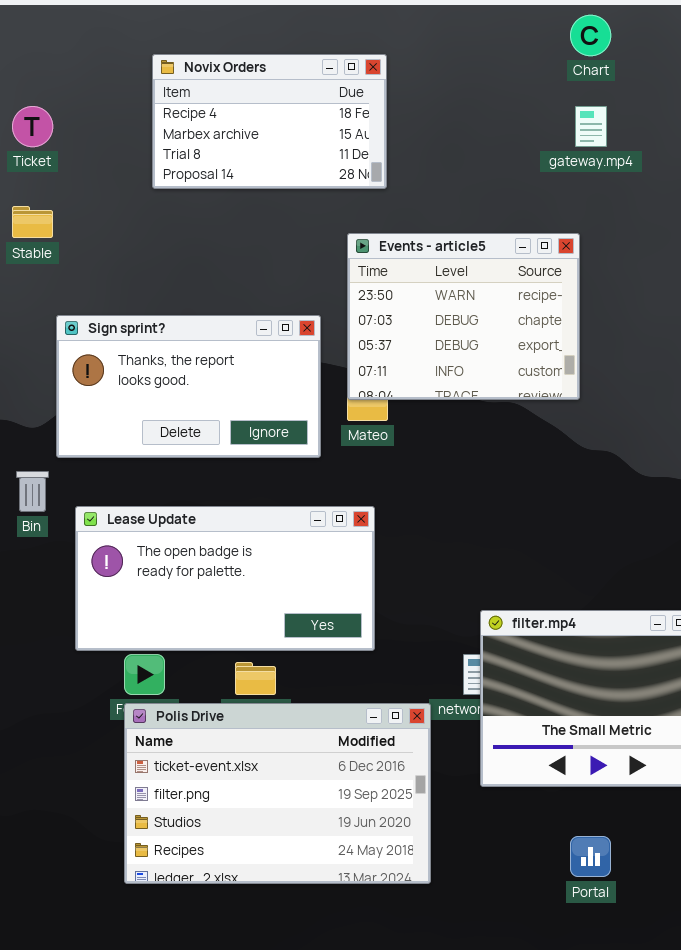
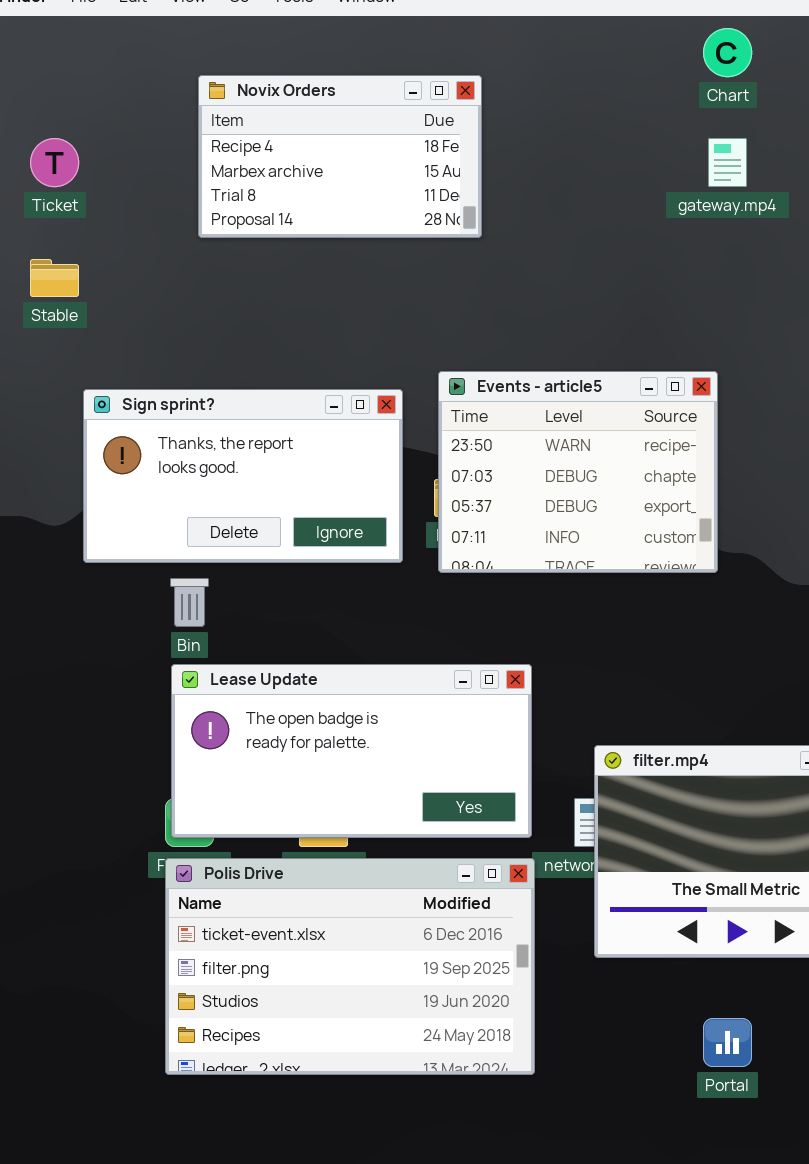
Events - article5: [347,233,580,400] -> [438,371,718,573], moved
Bin: [16,471,49,512] -> [170,578,209,627], moved
Lease Update: [75,506,375,651] -> [171,664,532,838], moved

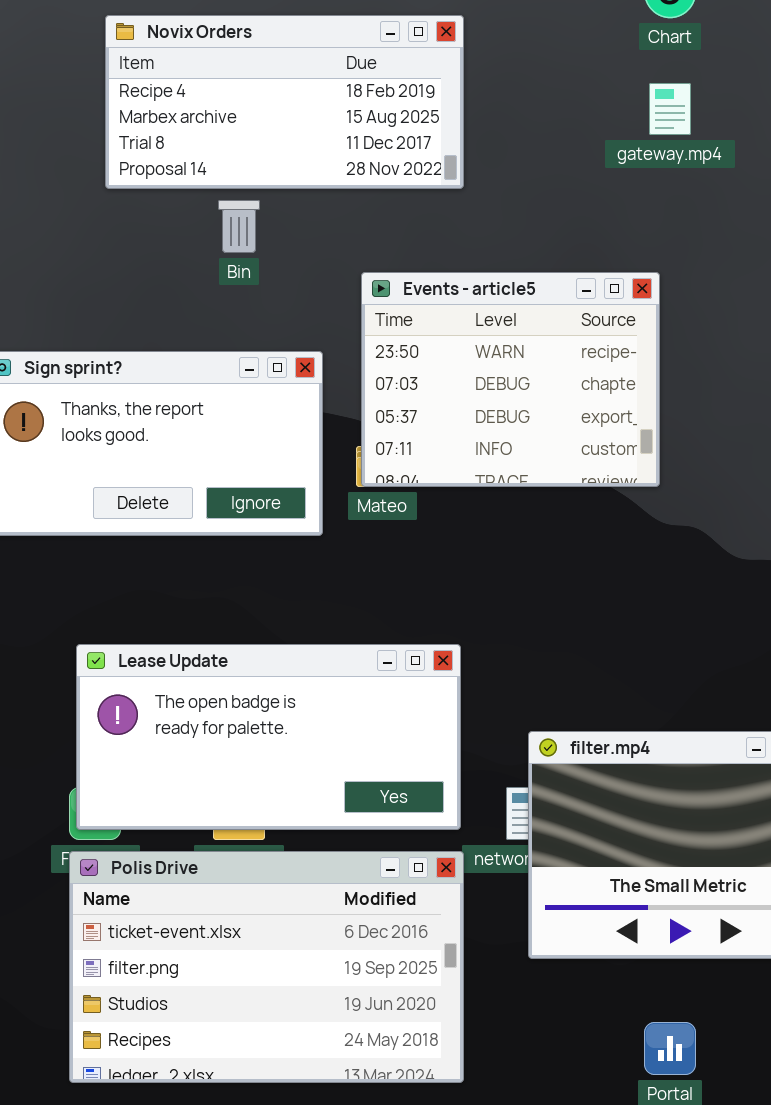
Novix Orders: [198,75,482,238] -> [105,15,464,189], resized
Events - article5: [438,371,718,573] -> [361,272,660,487], moved
Bin: [170,578,209,627] -> [218,200,260,253], moved

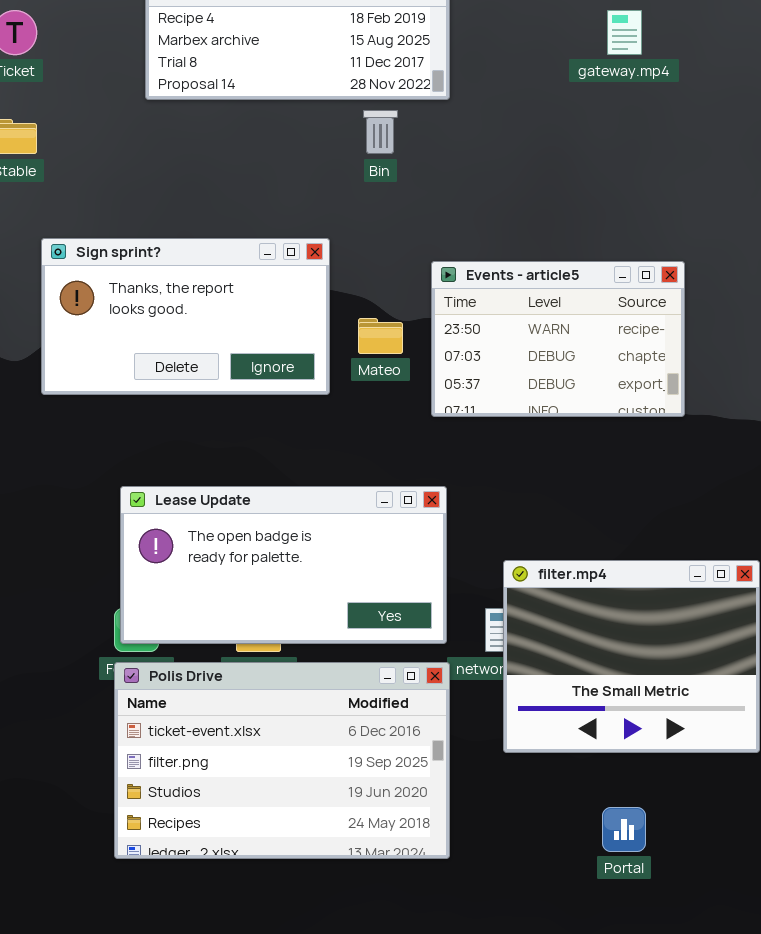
Bin: [218,200,260,253] -> [363,110,398,154], moved
Events - article5: [361,272,660,487] -> [431,261,685,417], moved, resized

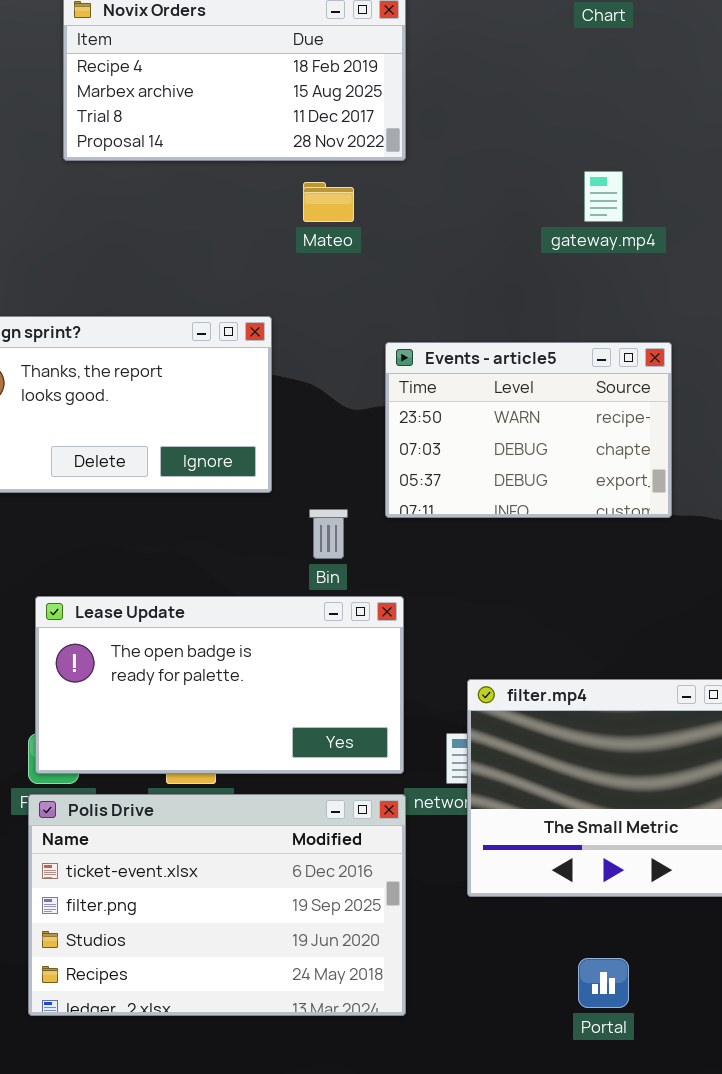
gateway.mp4: [607,10,642,55] -> [584,171,623,222], moved
Bin: [363,110,398,154] -> [309,509,348,559], moved
Mateo: [358,318,403,354] -> [303,182,354,222], moved

